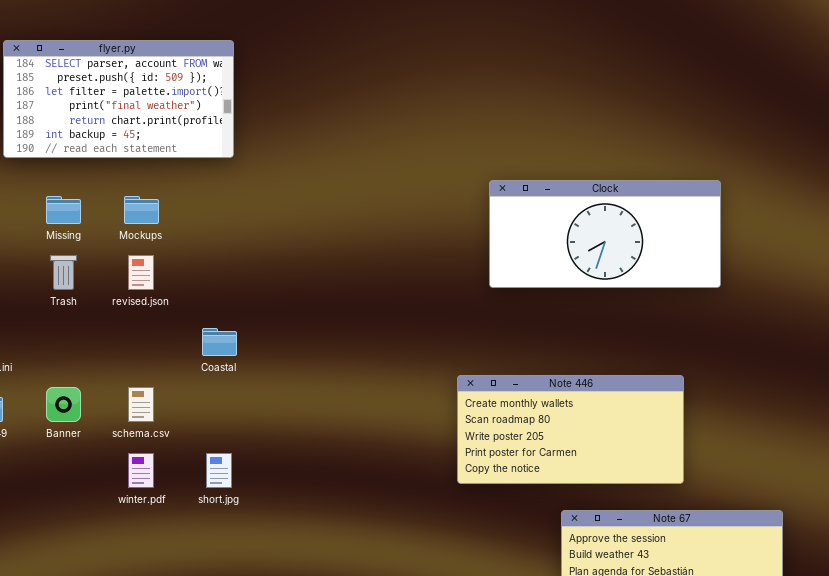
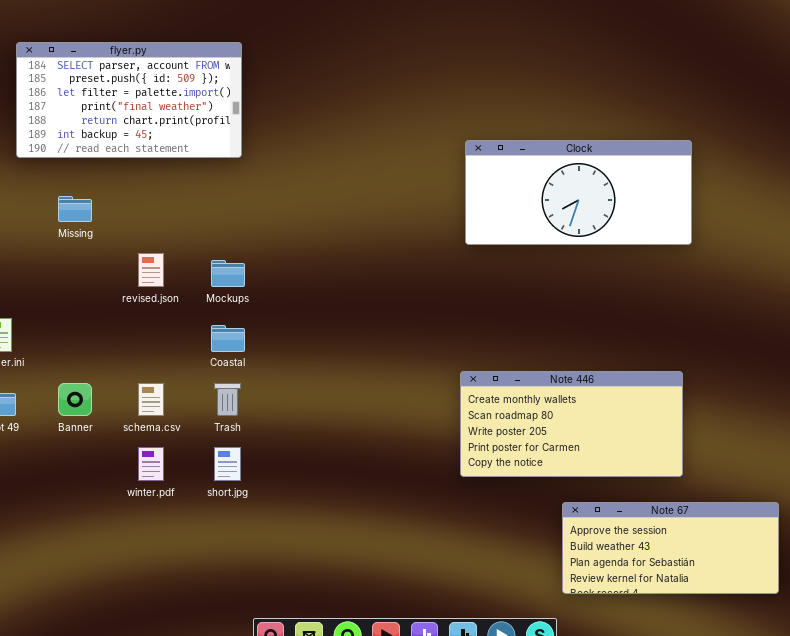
Clock: [489,180,721,288] -> [465,140,692,245], moved
Mockups: [124,196,159,224] -> [211,260,245,287], moved
Trash: [50,255,77,290] -> [214,383,241,416], moved

